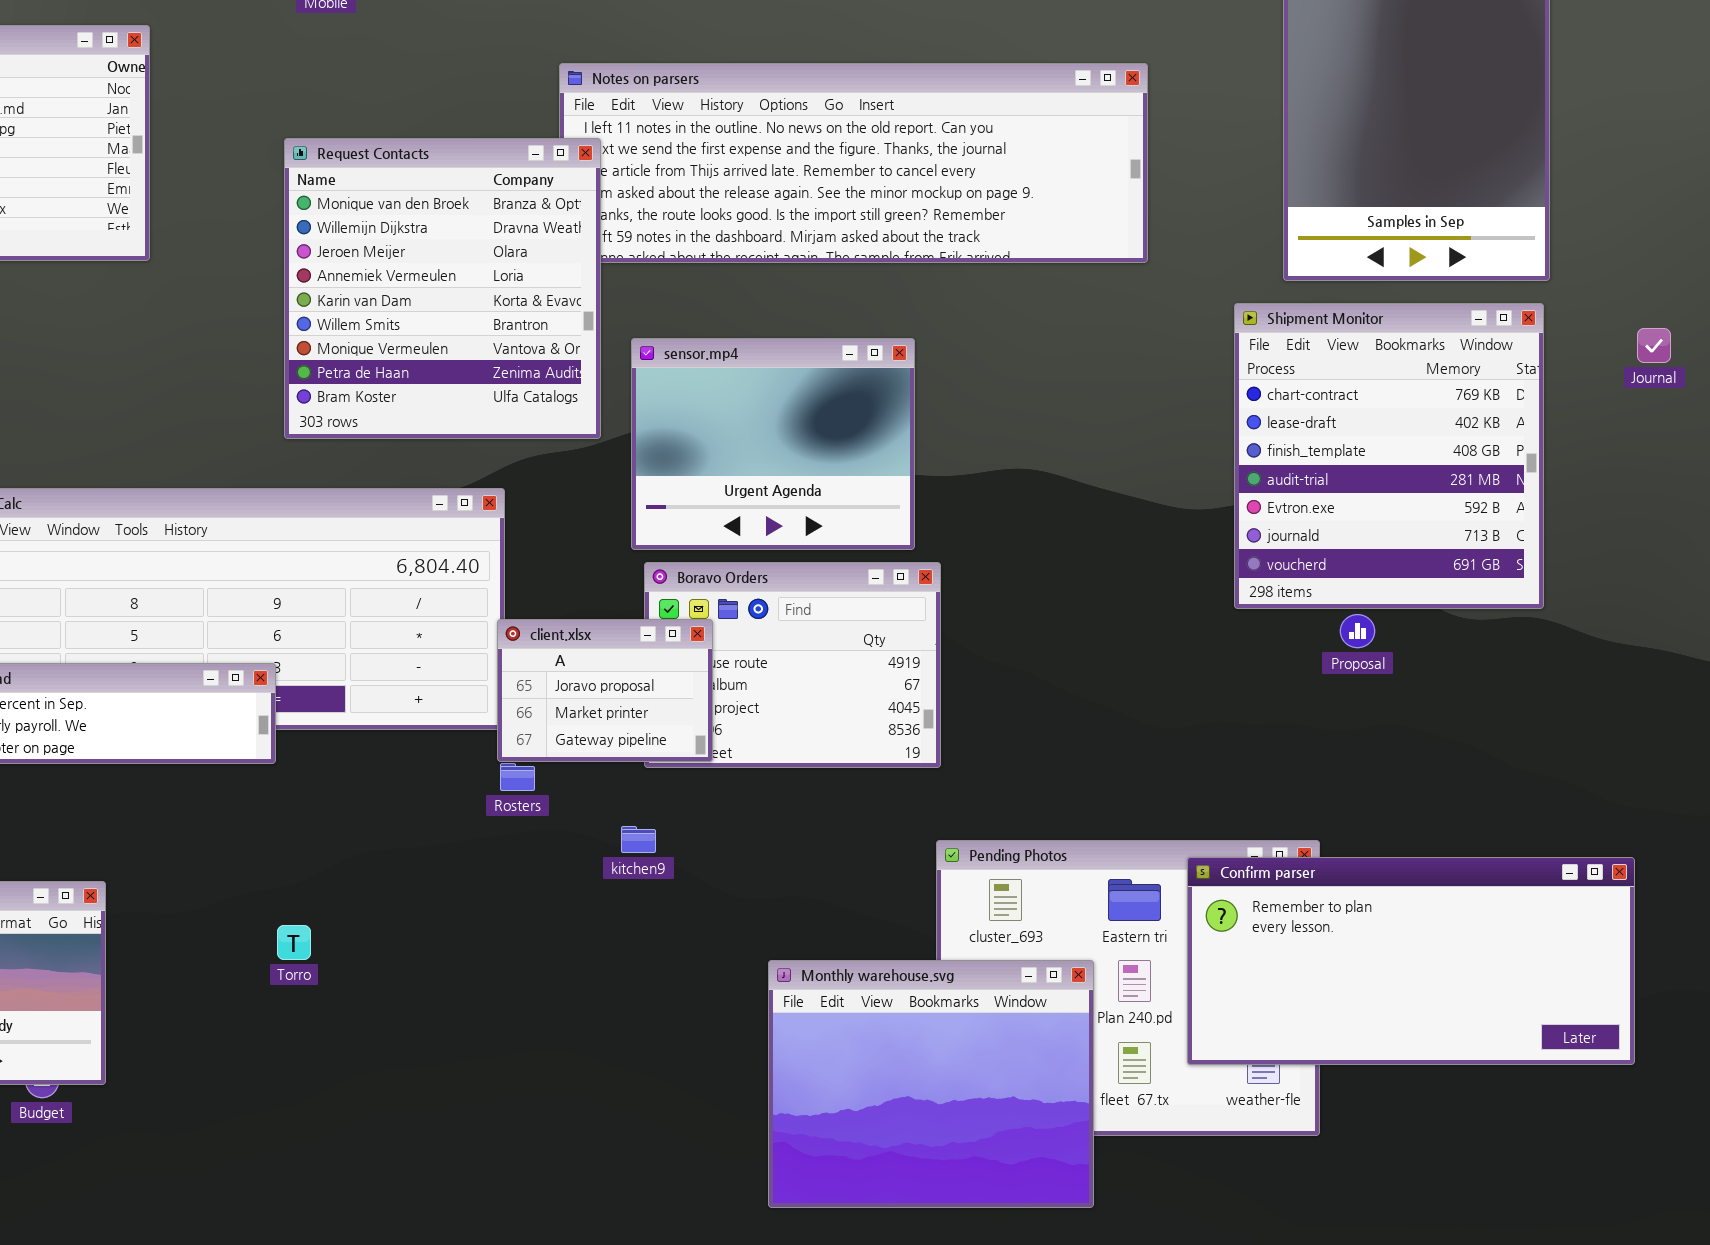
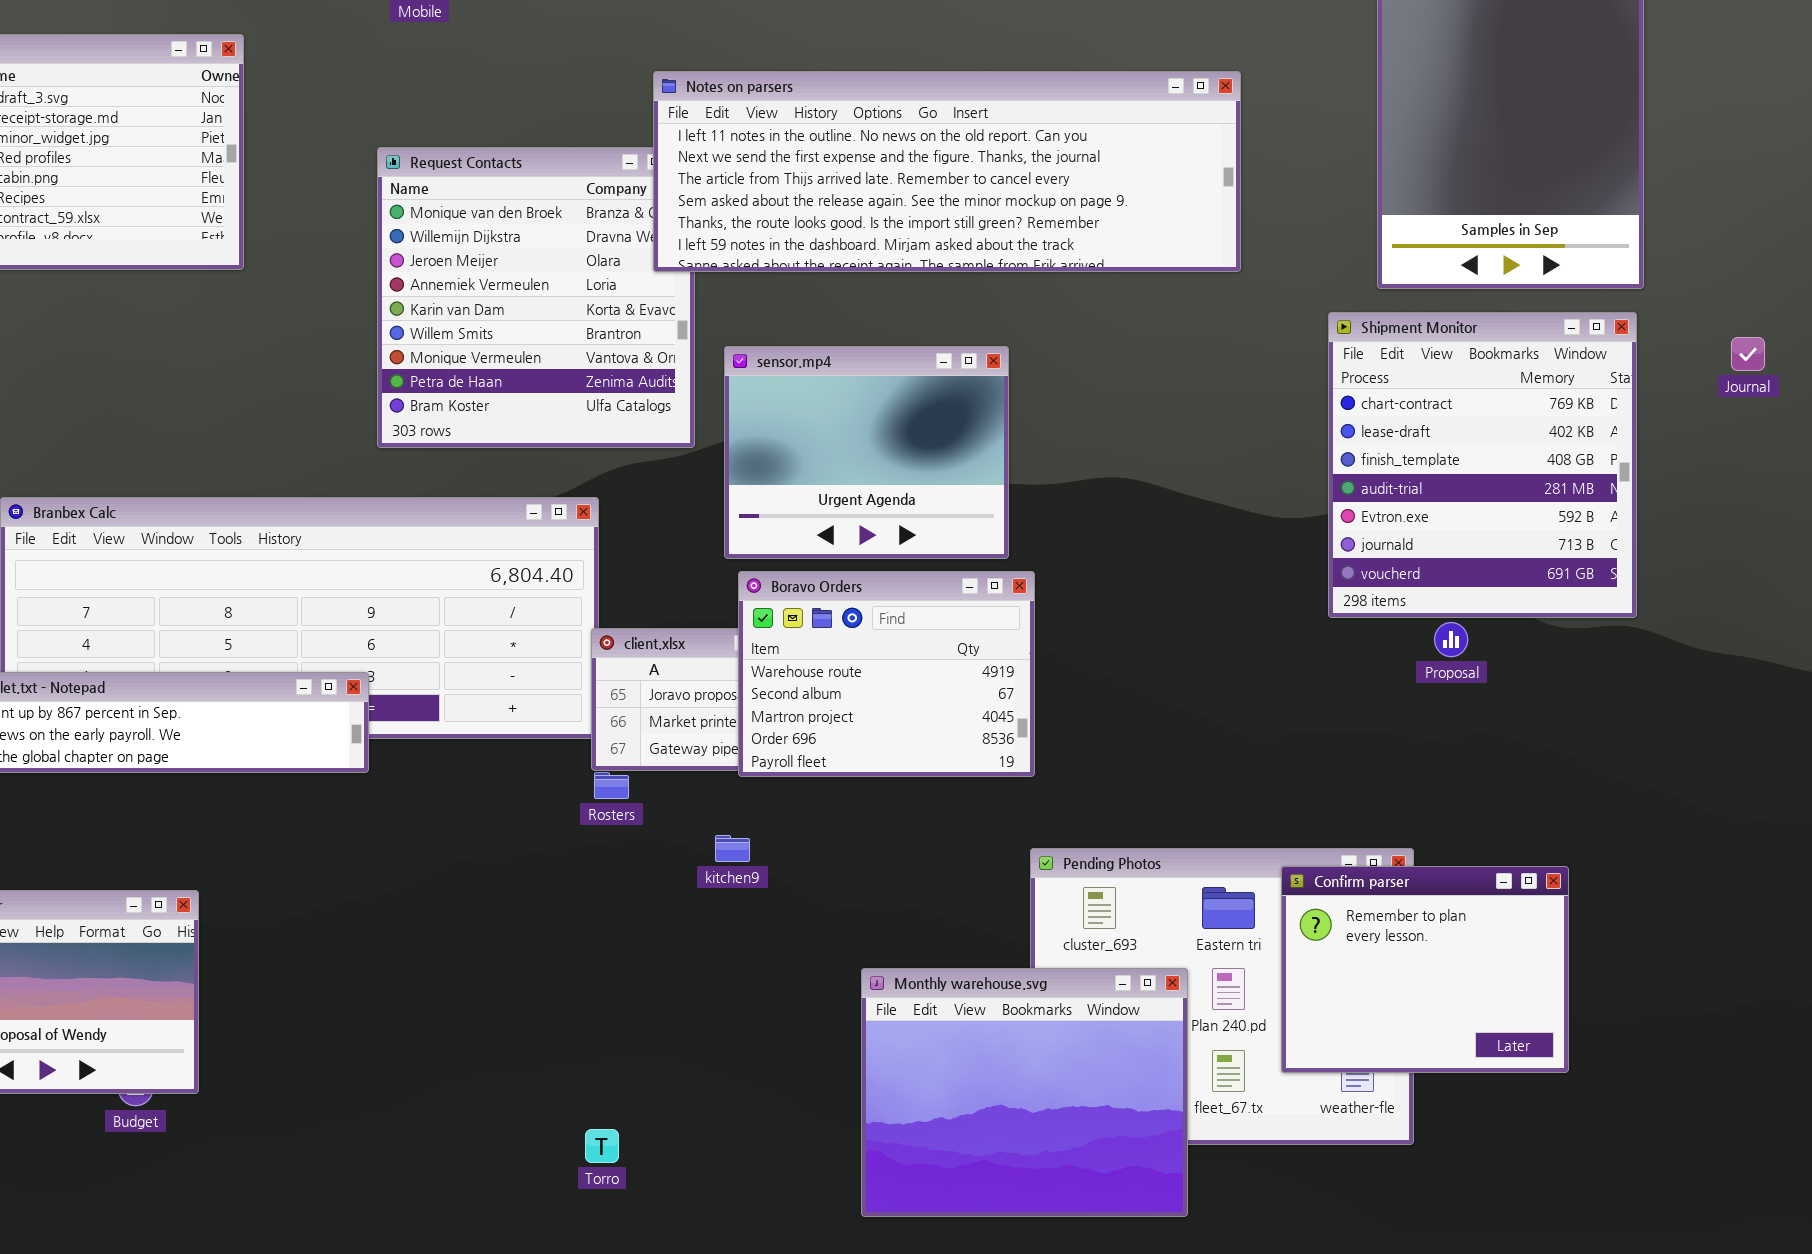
Notes on parsers: [559,63,1148,263] -> [653,71,1241,272], raised
Boravo Orders: [644,562,941,768] -> [738,571,1035,777], raised
Confirm parser: [1187,857,1635,1065] -> [1281,866,1569,1073], resized
Torro: [277,925,311,960] -> [585,1129,619,1163], moved

